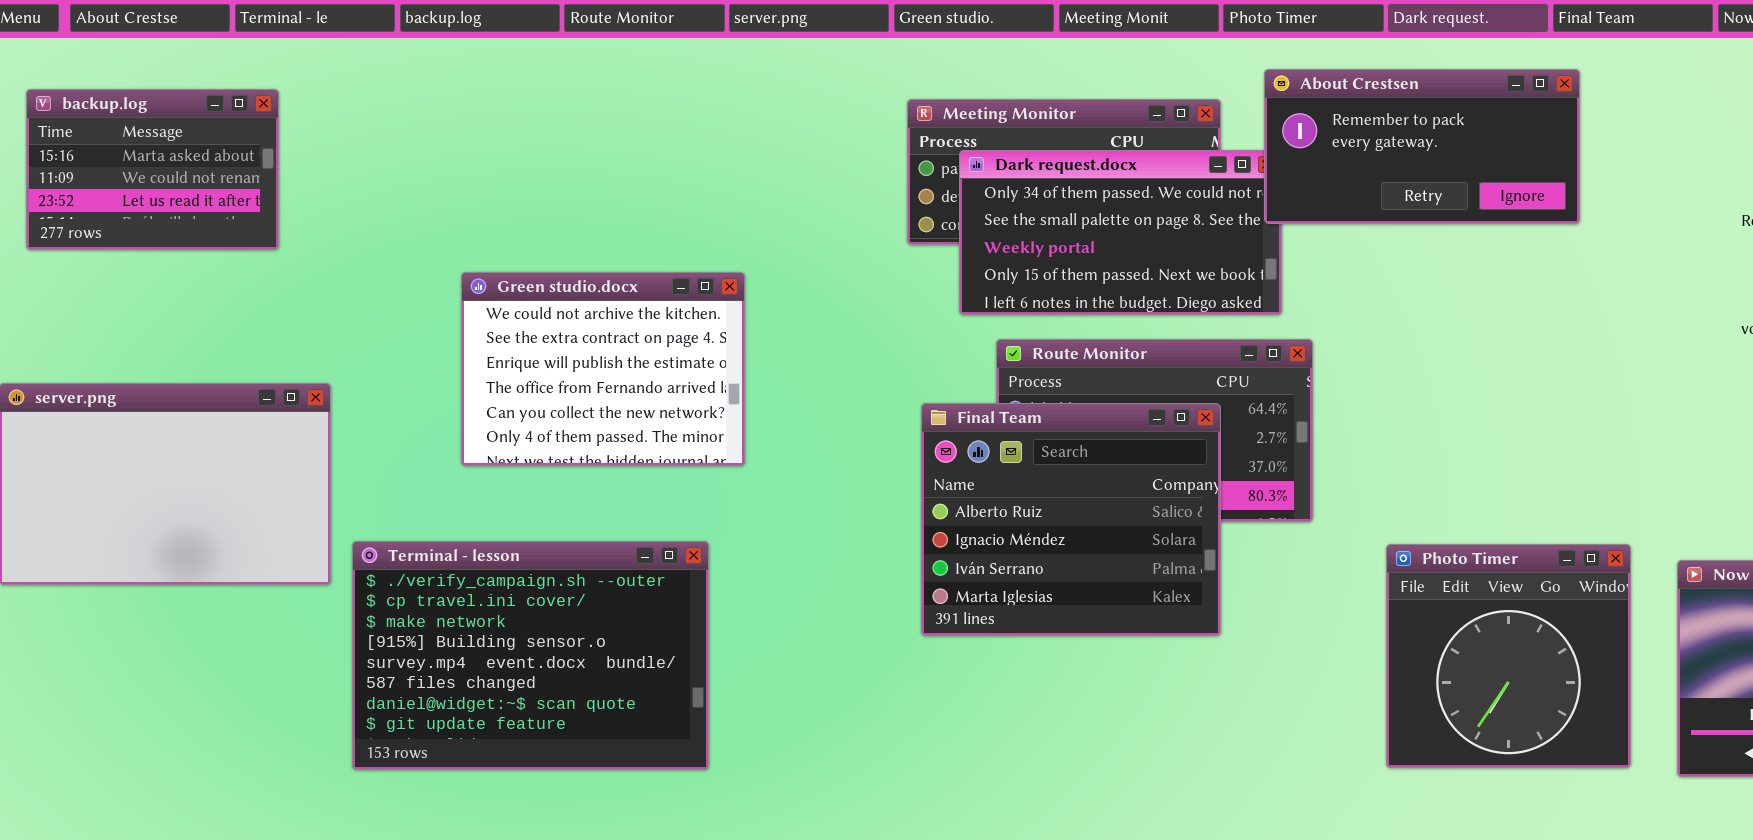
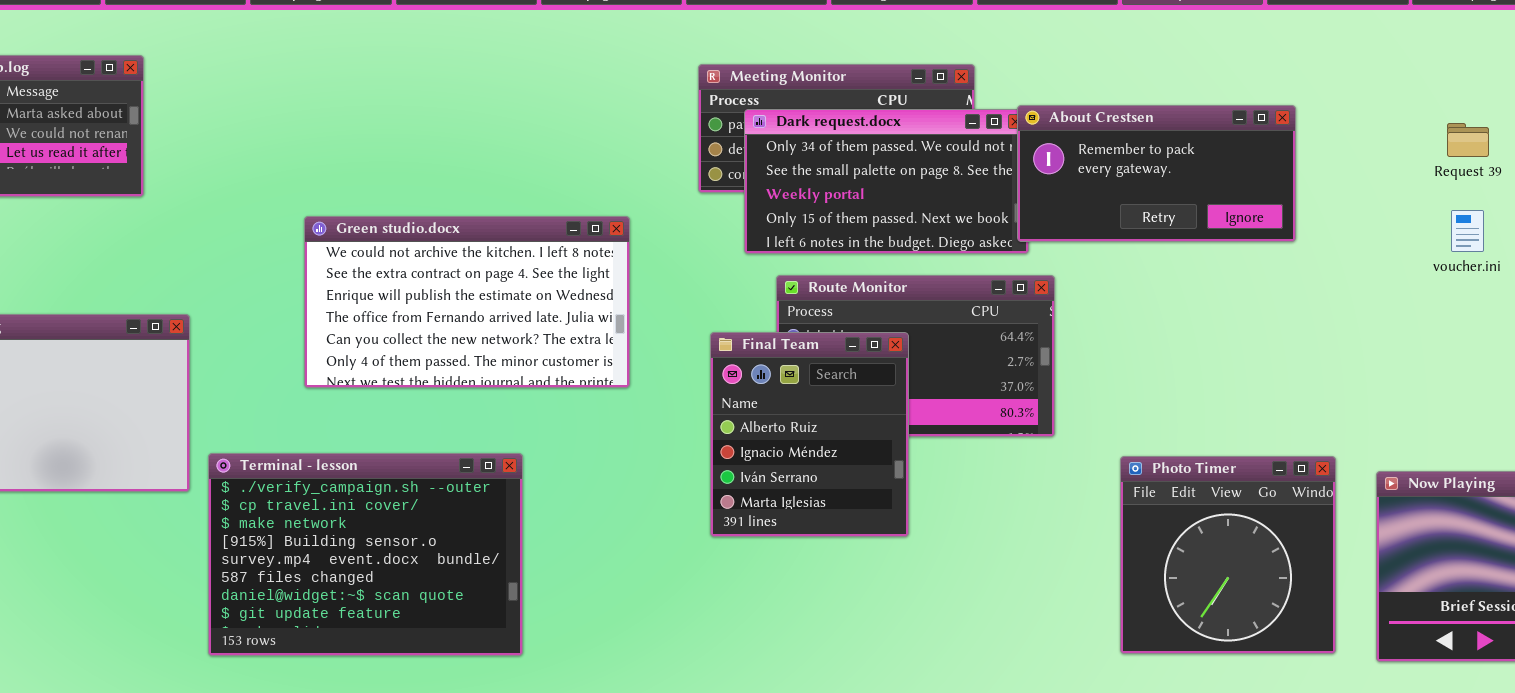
About Crestsen: [1264,69,1580,224] -> [1017,105,1296,242], moved
Green studio.docx: [461,272,745,466] -> [304,216,630,388], resized
Final Team: [921,403,1221,636] -> [710,332,909,537], resized

